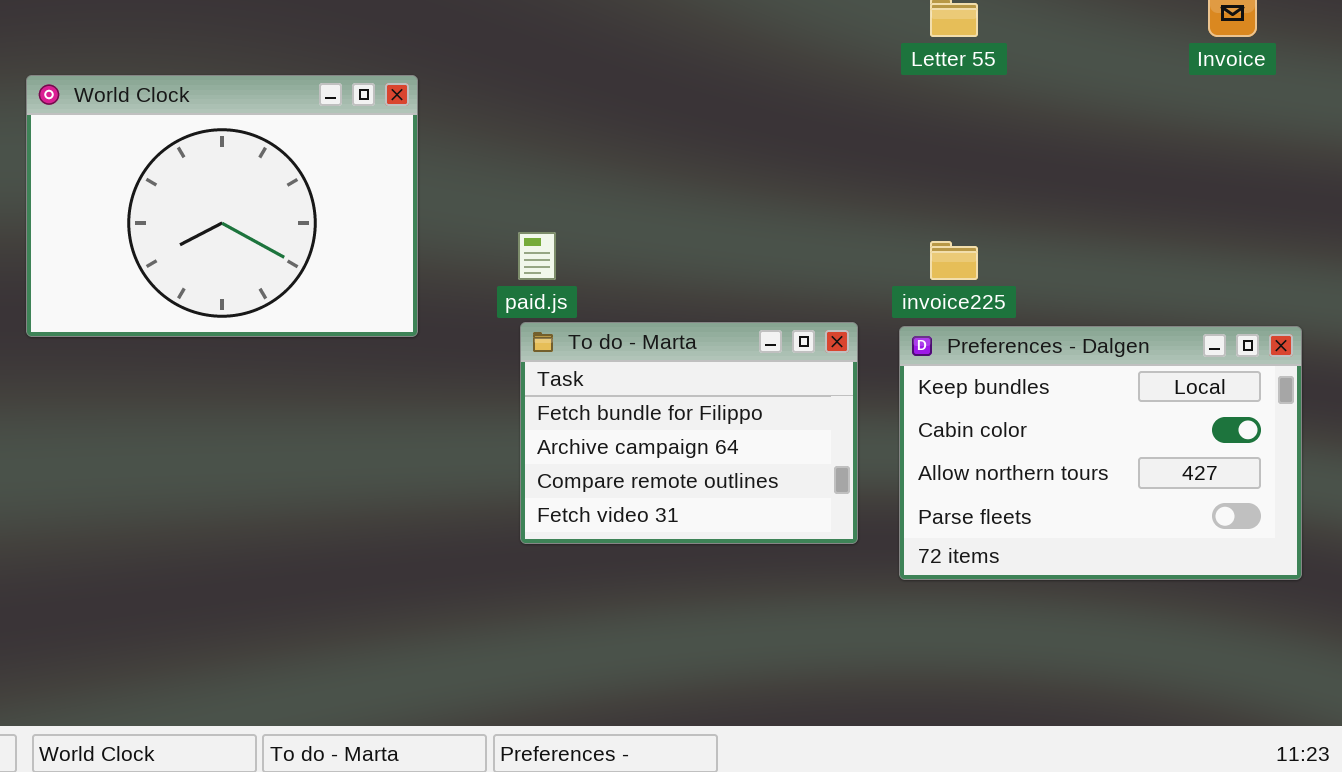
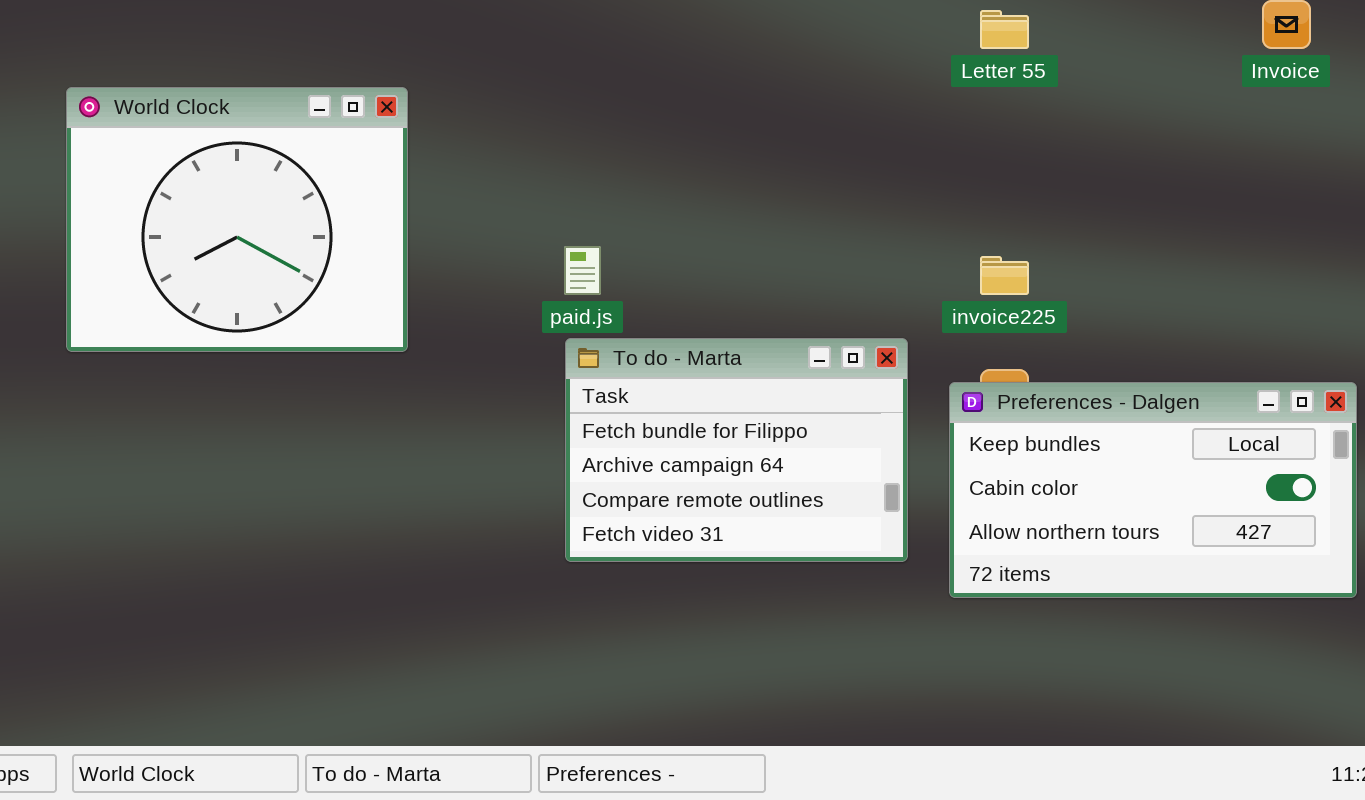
World Clock: [26,75,418,337] -> [66,87,408,352], resized
Preferences - Dalgen: [899,326,1302,580] -> [949,382,1357,598], resized

